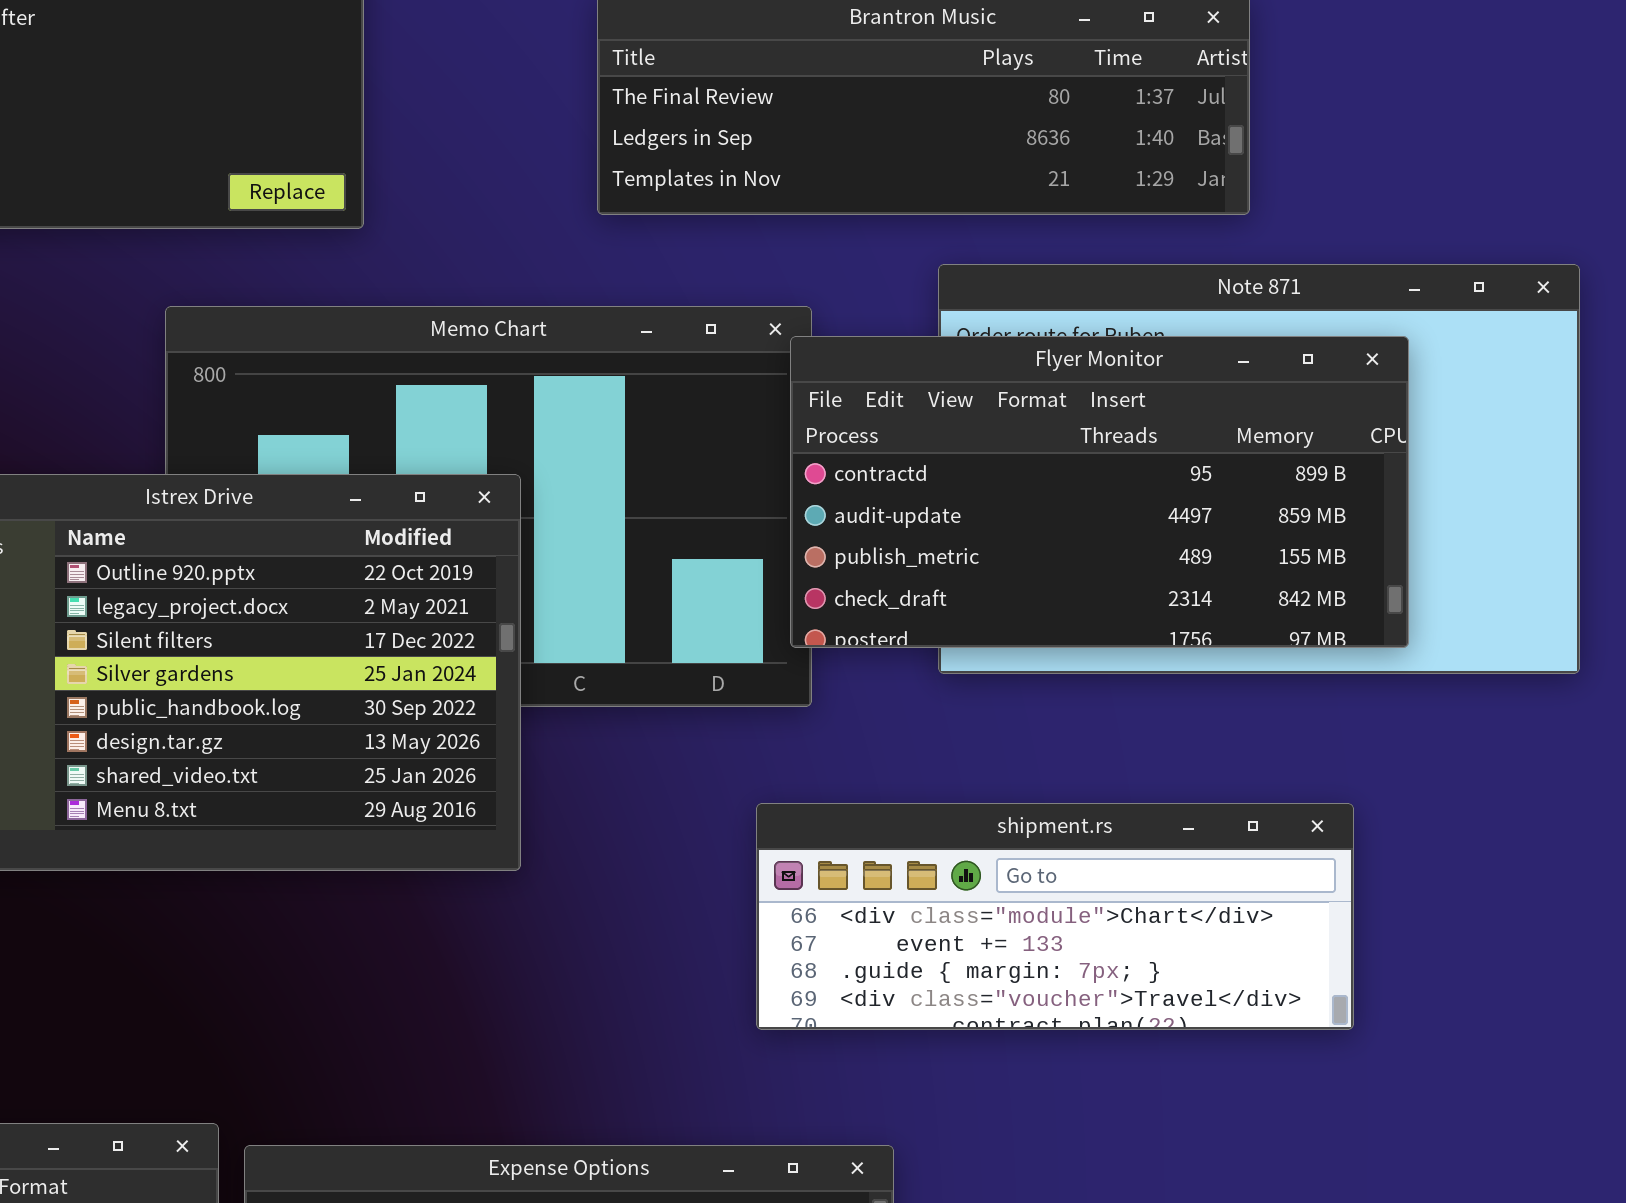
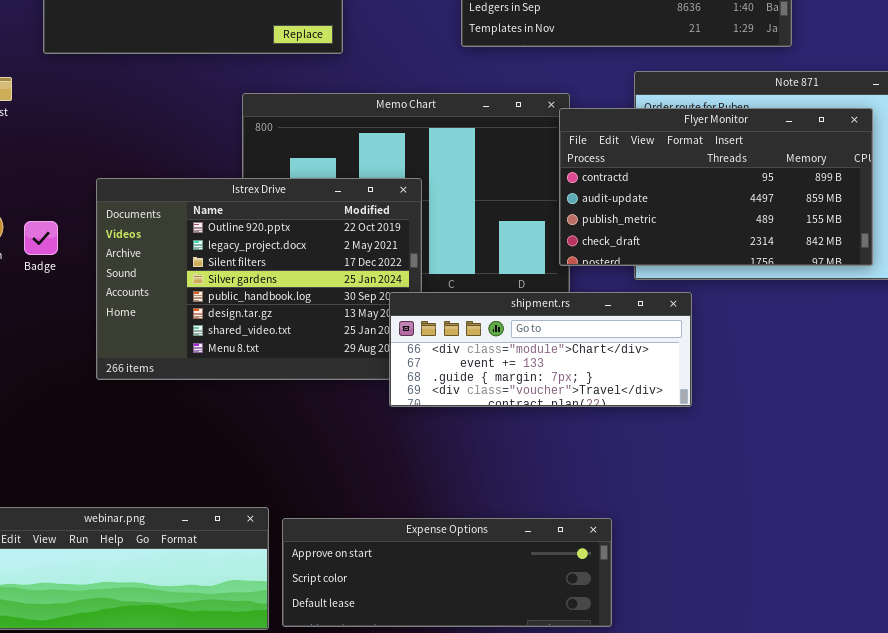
shipment.rs: [756,803,1354,1030] -> [389,292,692,407], moved

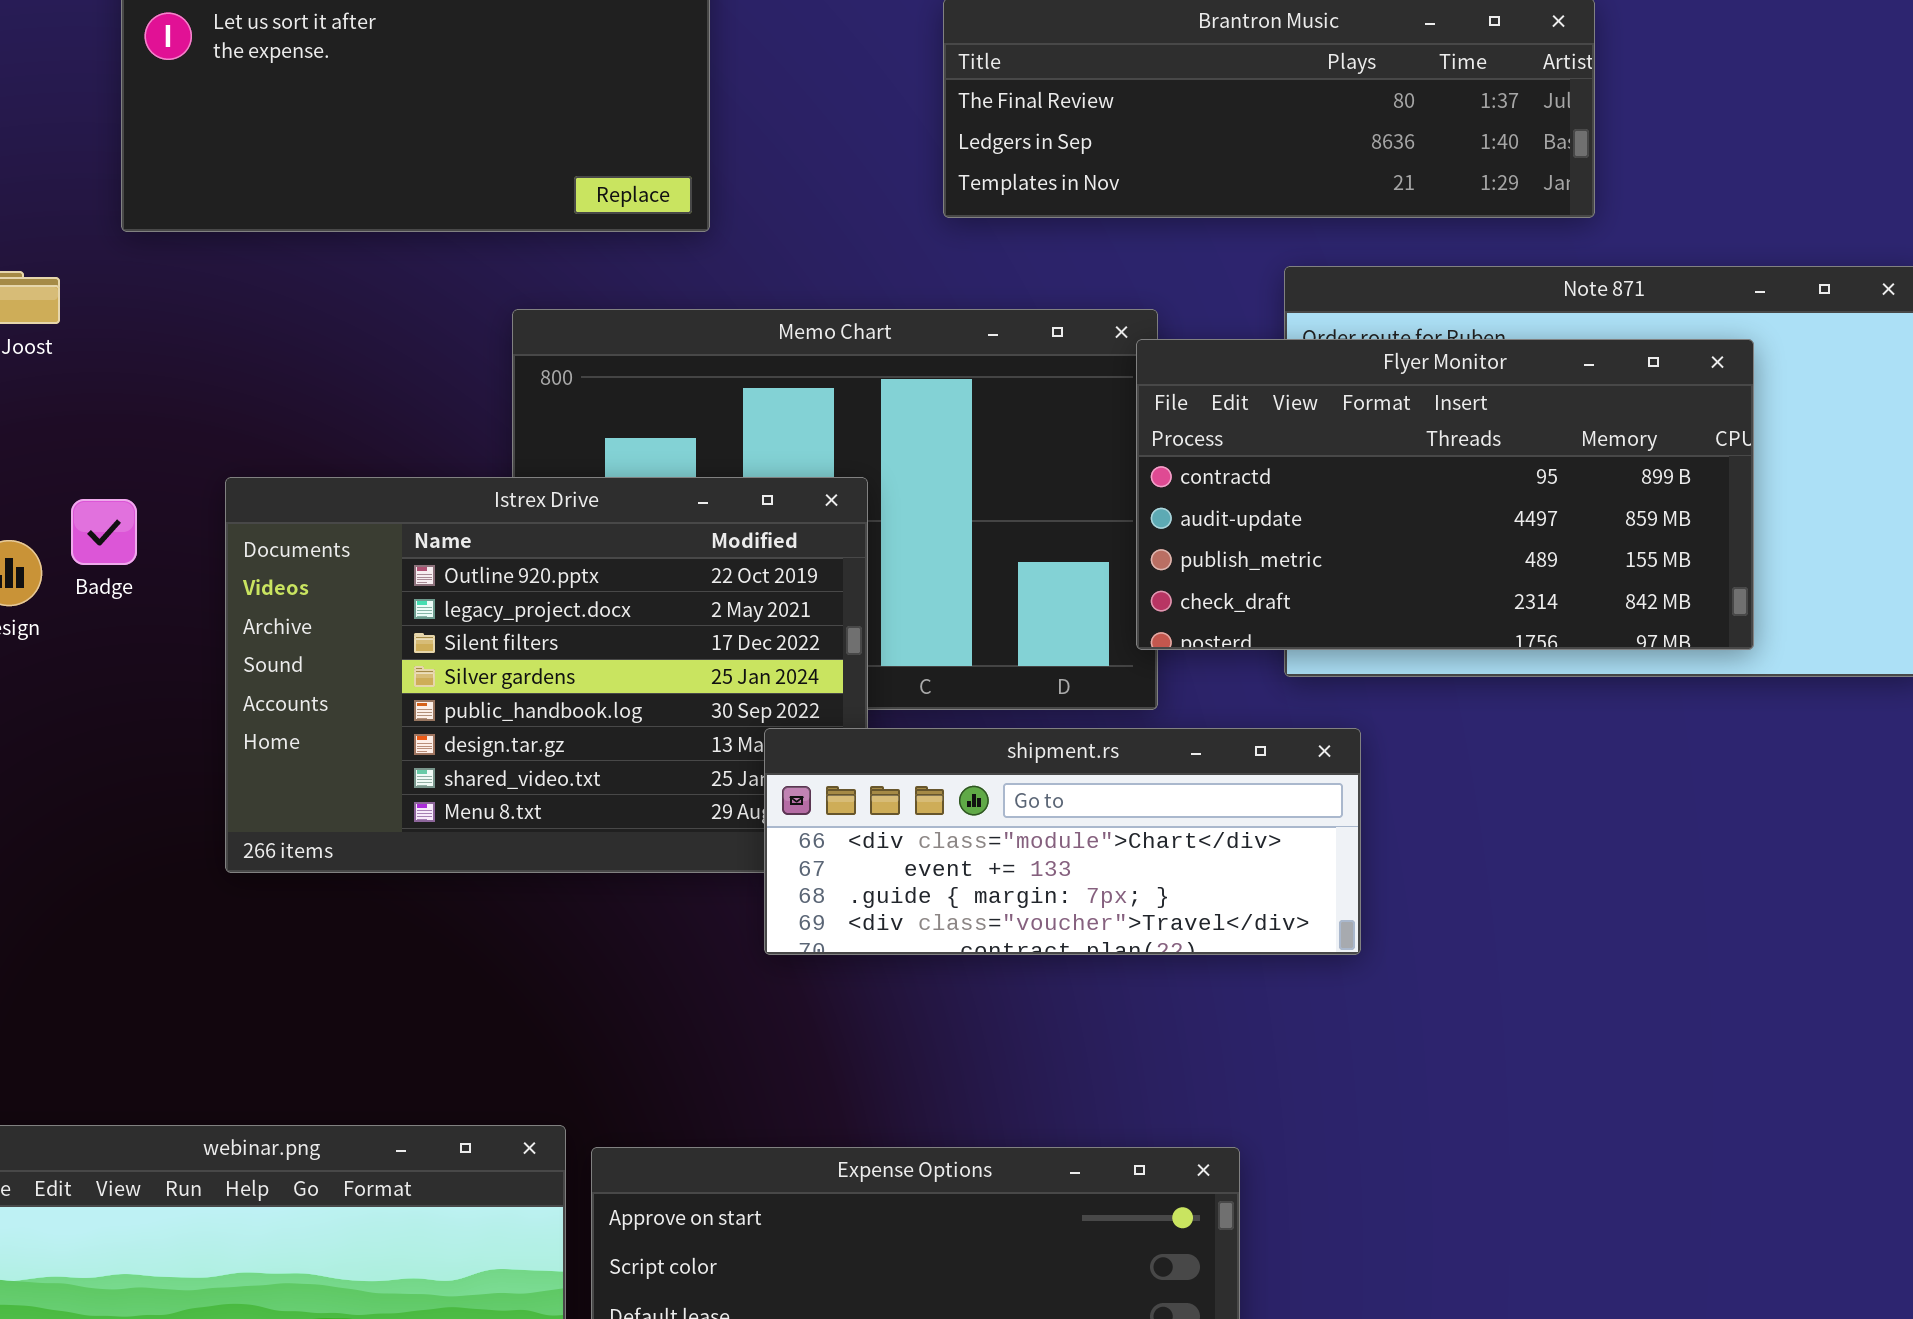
Badge: [24,221,58,255] -> [71,499,137,565], moved
shipment.rs: [389,292,692,407] -> [764,728,1361,955], moved

